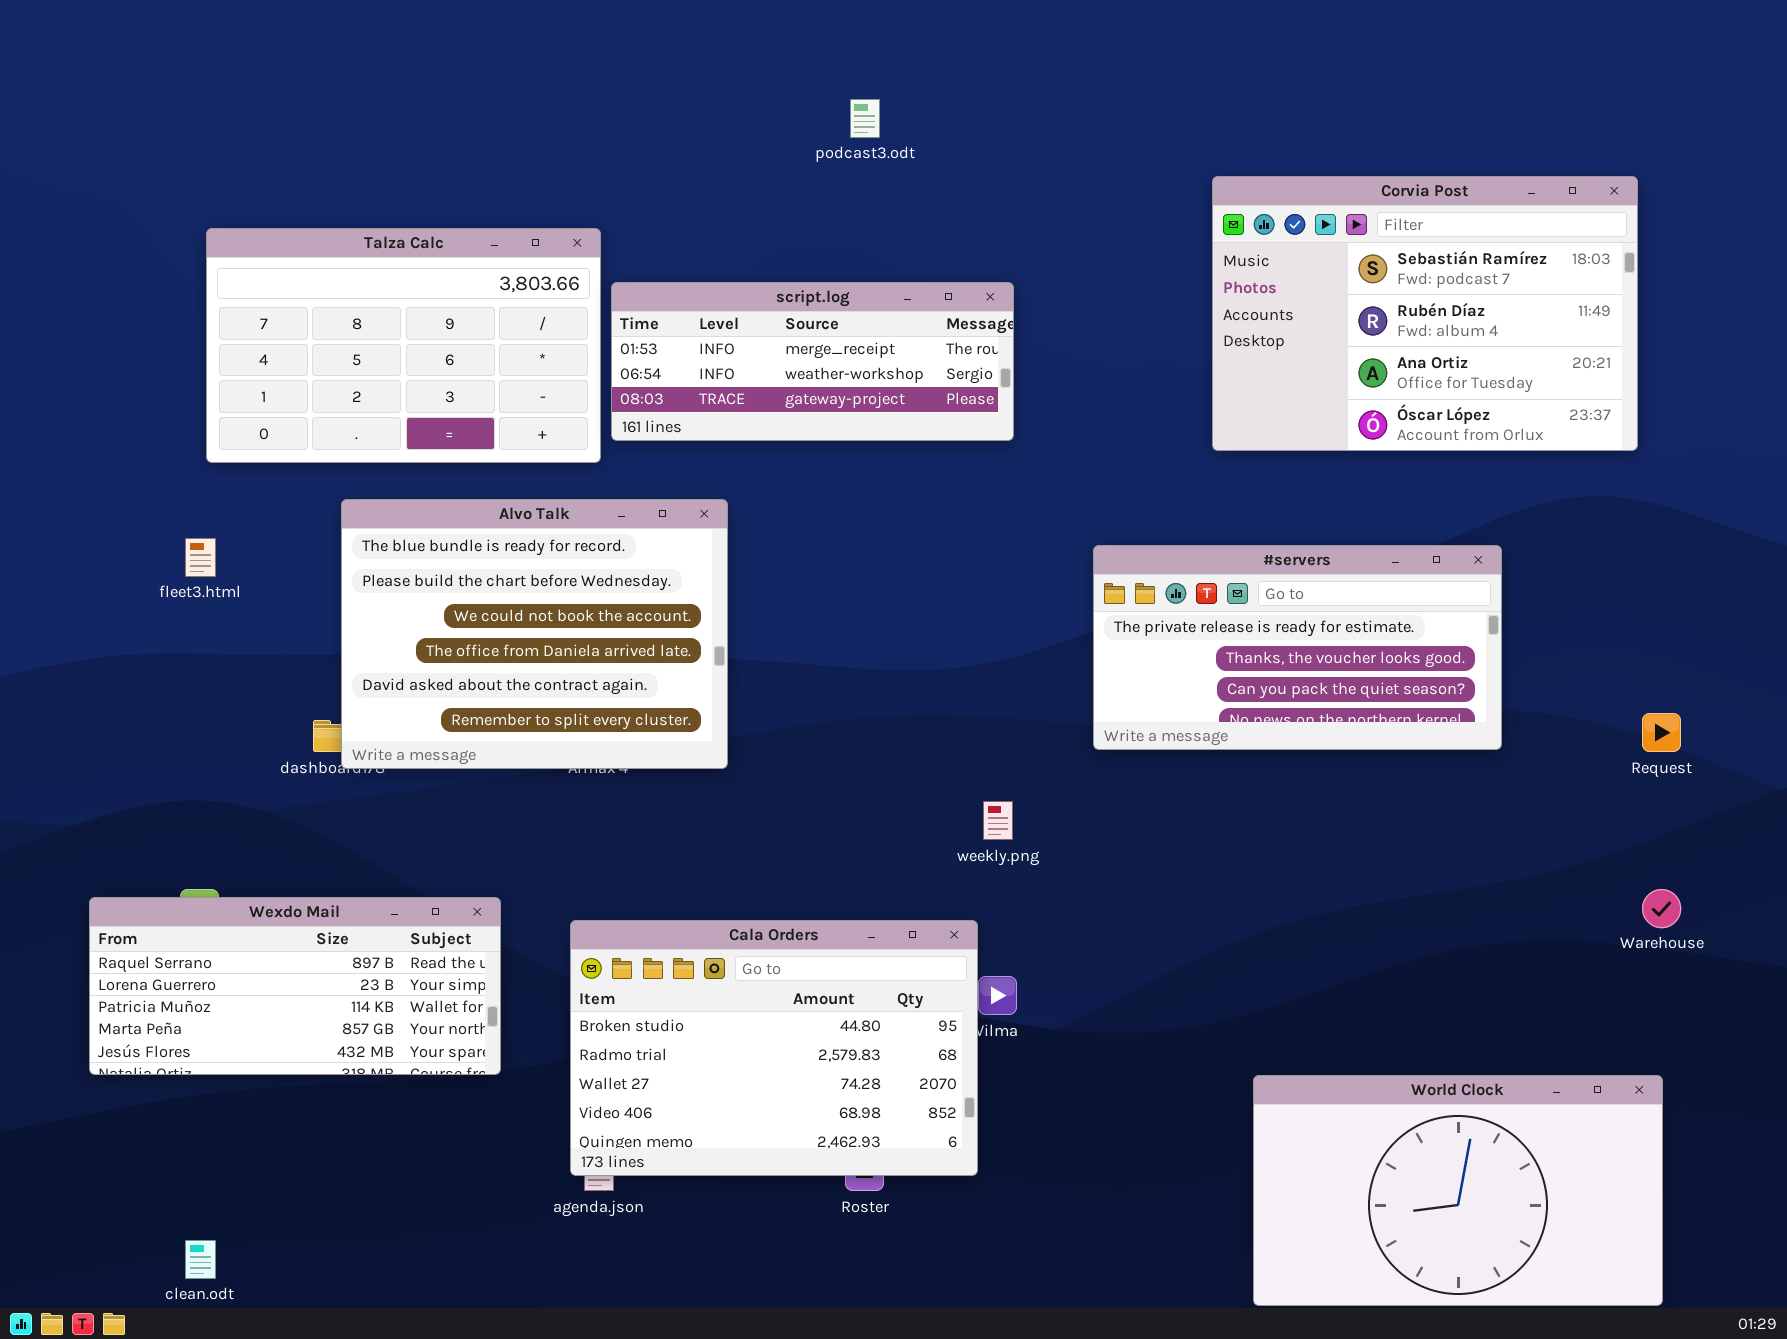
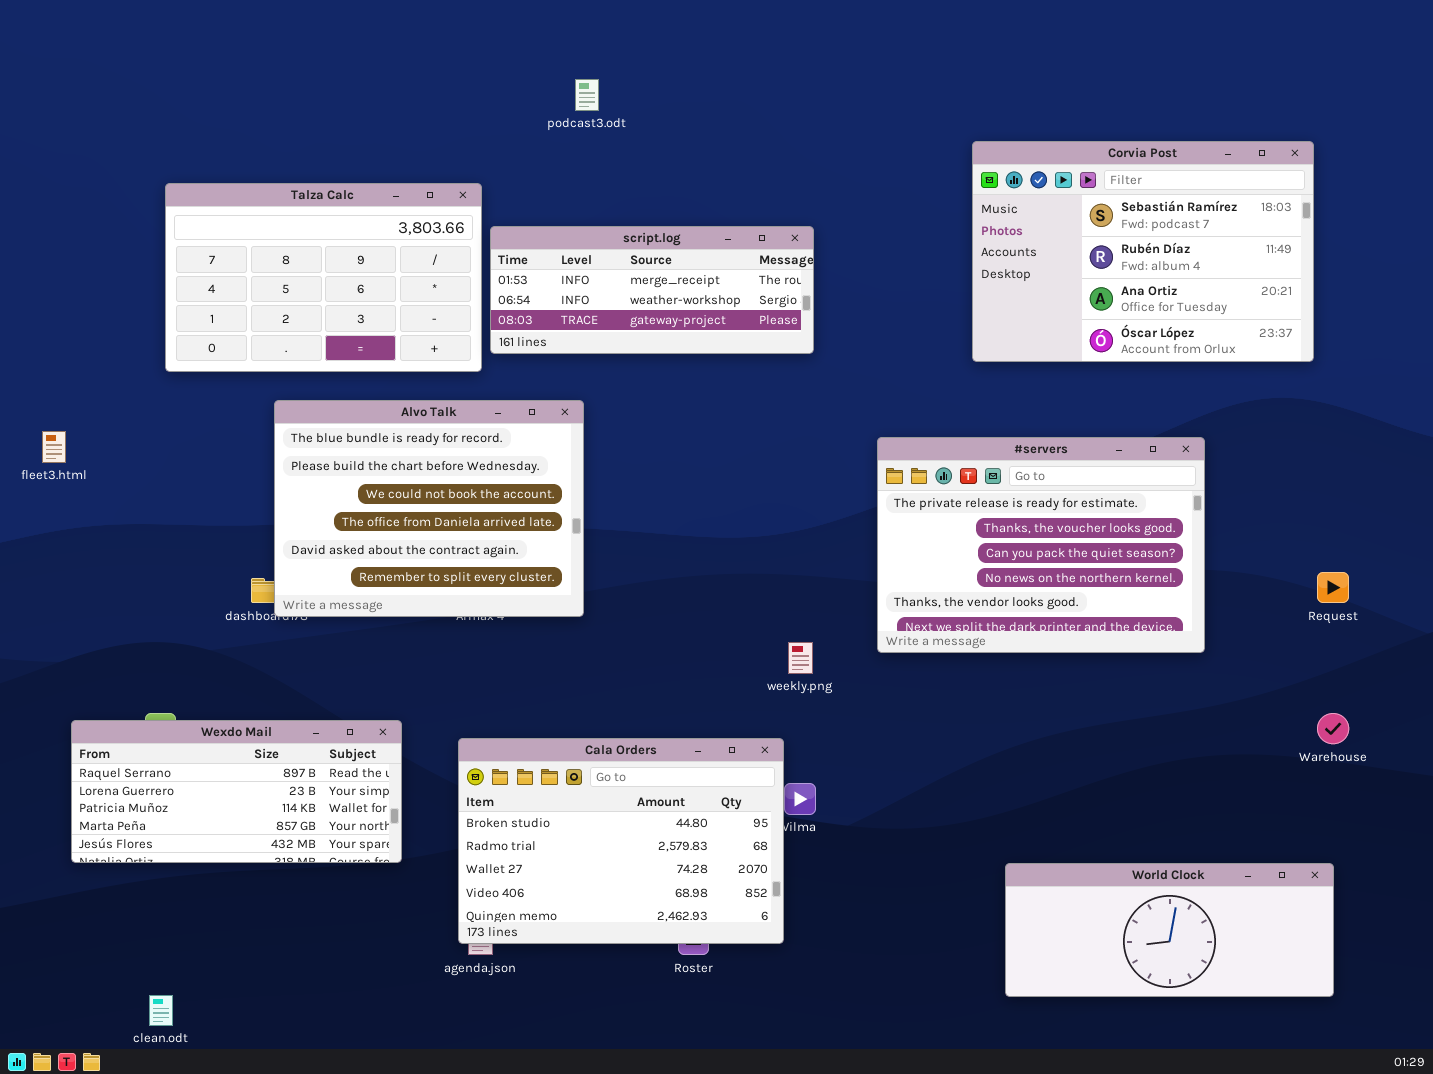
podcast3.odt: [850,99,880,138] -> [575,79,599,111], moved
fleet3.html: [185,538,216,577] -> [42,431,66,463], moved
#servers: [1093,545,1502,750] -> [877,437,1205,653], resized
World Clock: [1253,1075,1663,1306] -> [1005,863,1334,997], resized

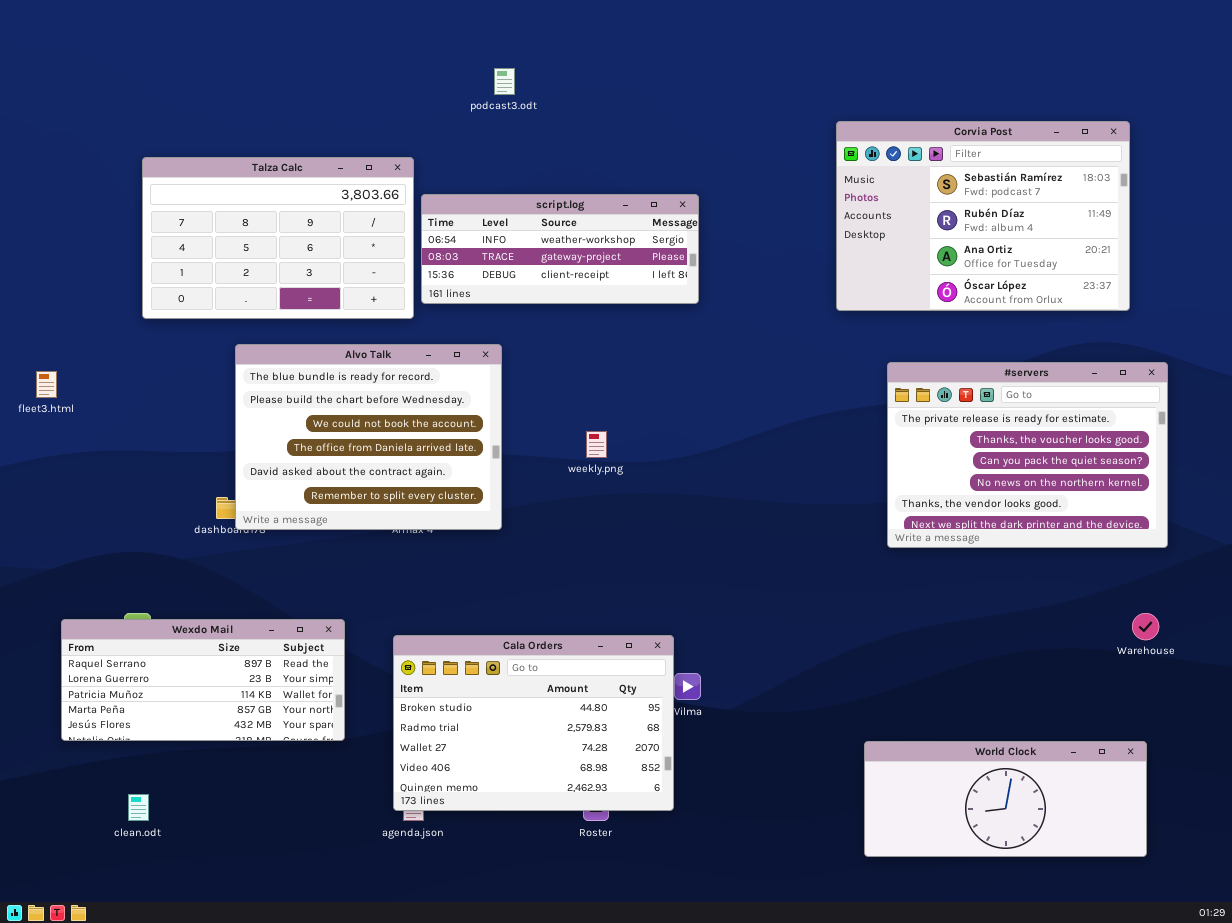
script.log: [490,226,814,354] -> [421,194,699,304], scrolled down 1 row
#servers: [877,437,1205,653] -> [887,362,1168,548], moved
weekly.png: [788,642,813,674] -> [586,431,607,458], moved
clean.odt: [149,995,173,1026] -> [128,794,149,821], moved

